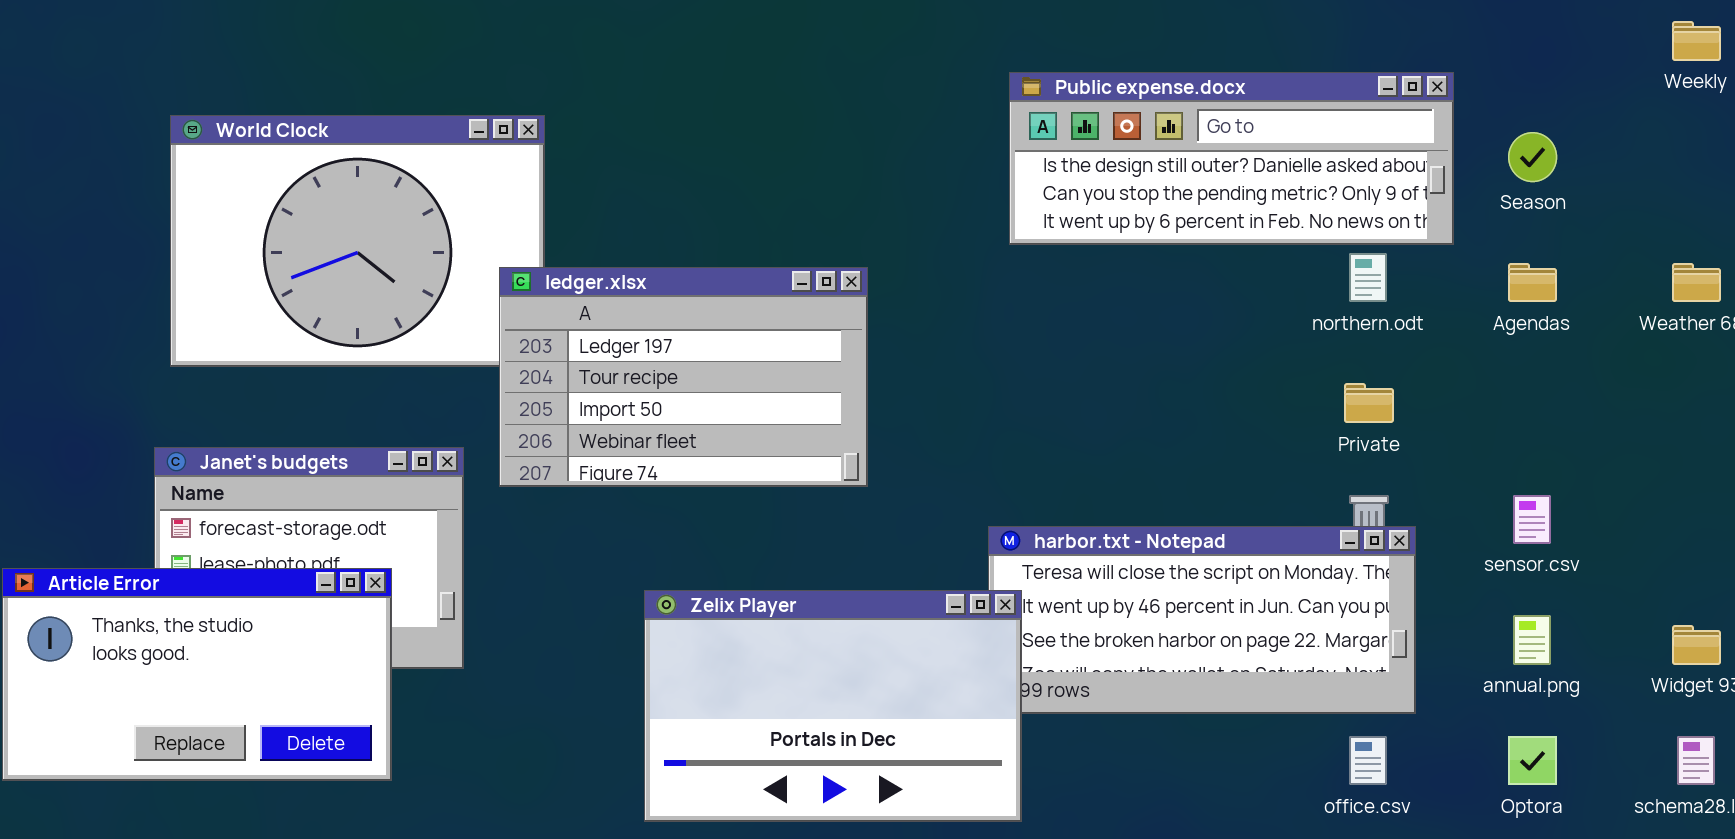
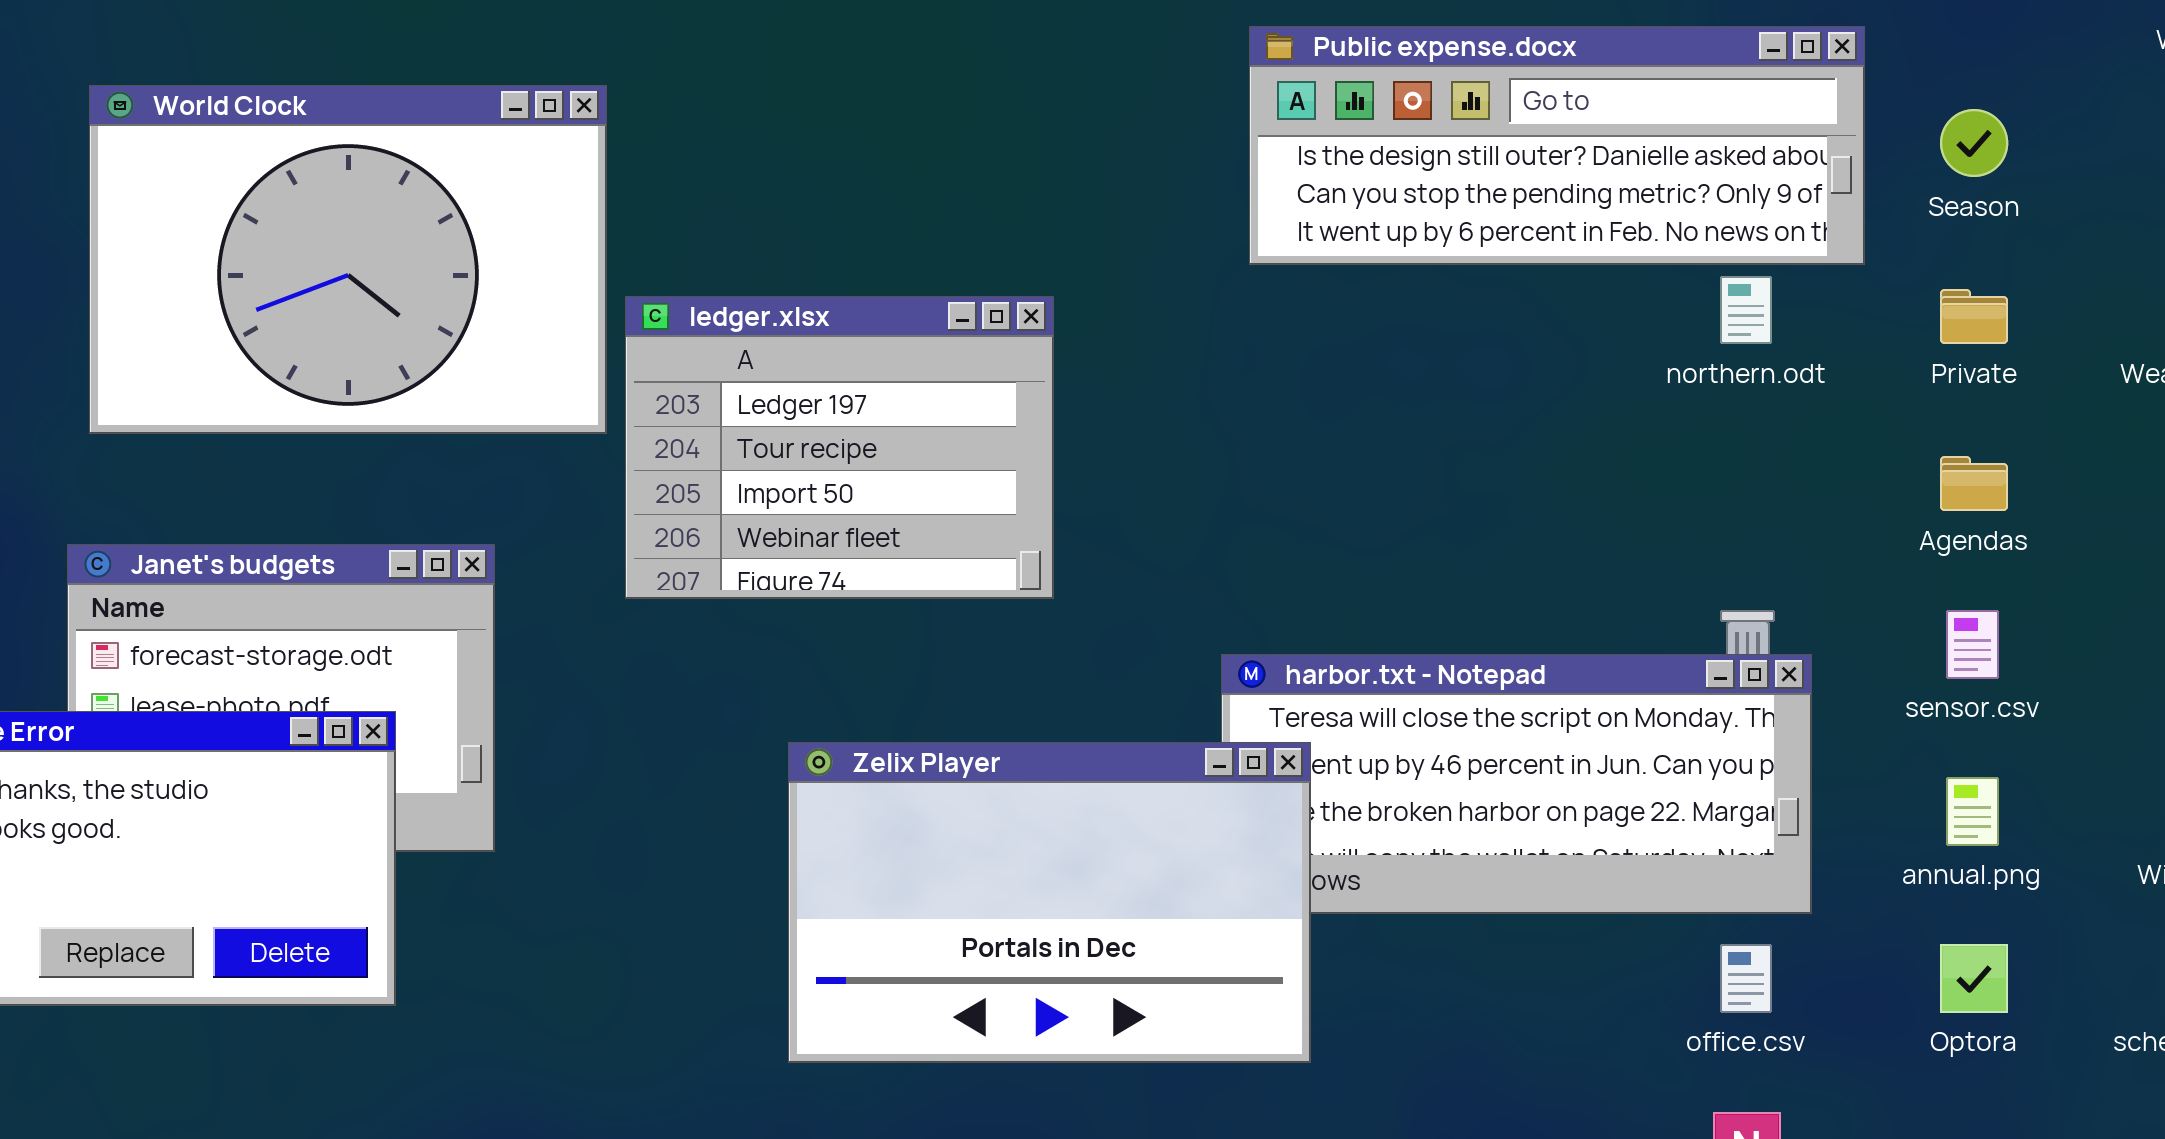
Agendas: [1508,263,1557,302] -> [1940,456,2008,511], moved
ledger.xlsx: [499,267,868,487] -> [625,296,1054,599], resized
Private: [1344,383,1394,423] -> [1940,289,2008,344], moved
Zelix Player: [644,590,1022,822] -> [788,742,1311,1063], moved

